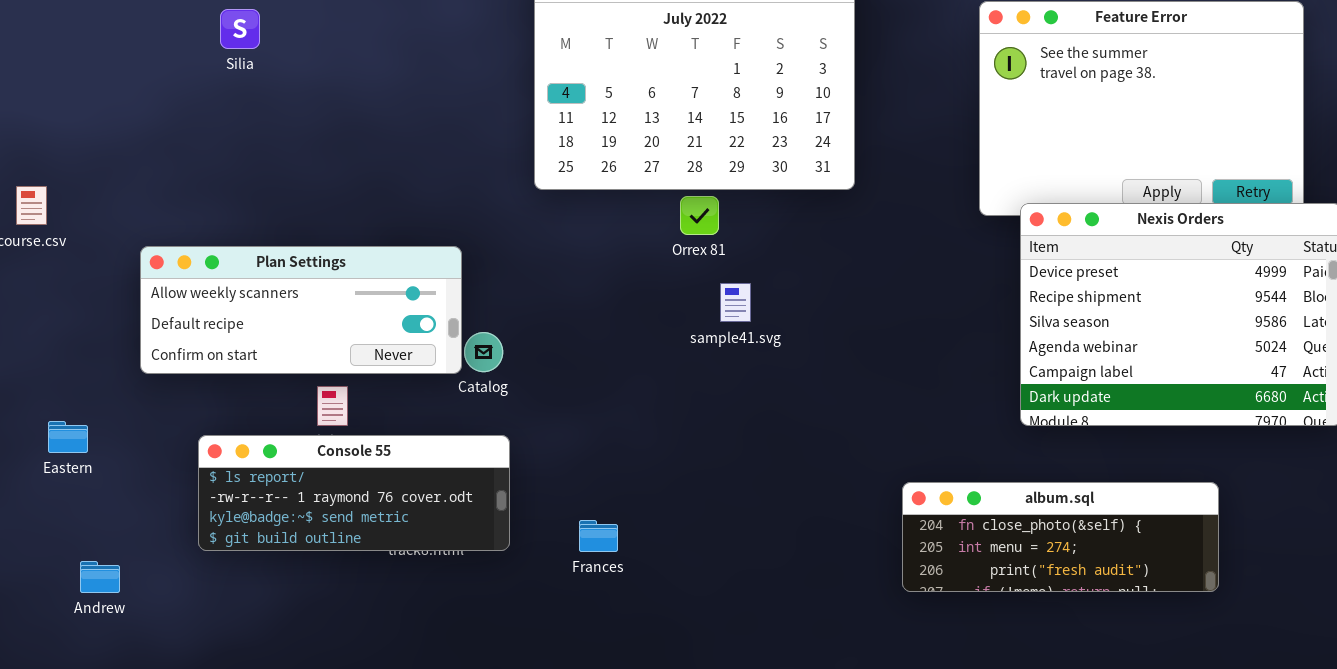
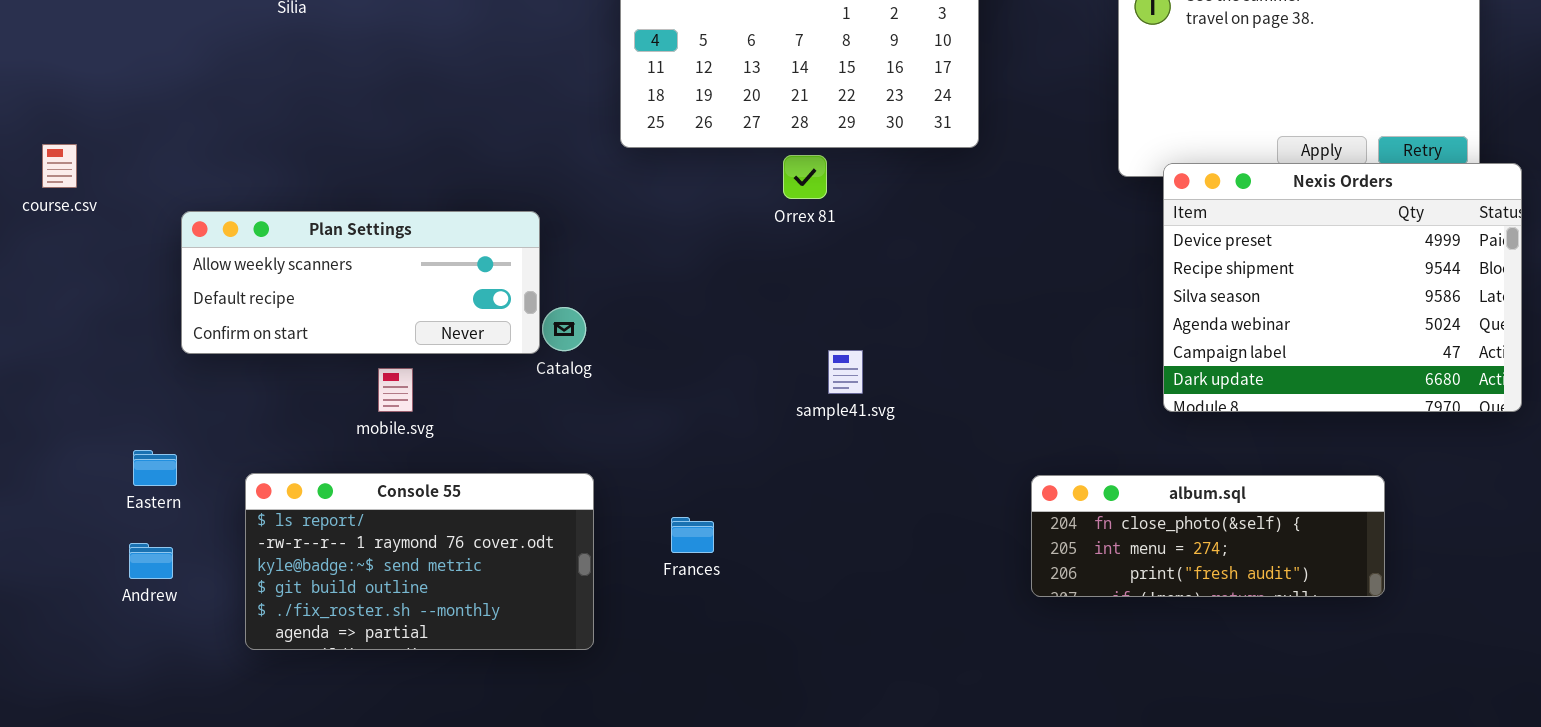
sample41.svg: [720,283,751,322] -> [828,350,863,394], moved
Eastern: [48,421,88,453] -> [133,450,177,486], moved
Console 55: [198,435,510,551] -> [245,473,594,650], moved, resized
Andrew: [80,561,120,593] -> [129,543,173,579], moved

